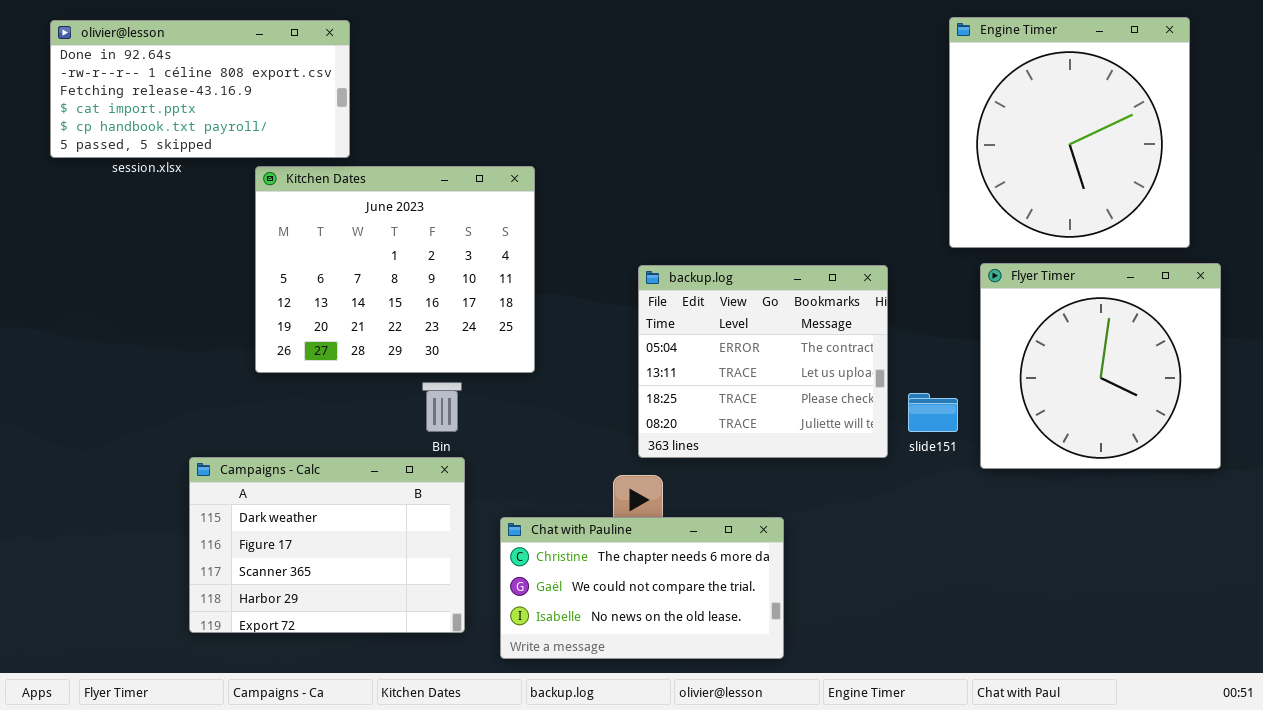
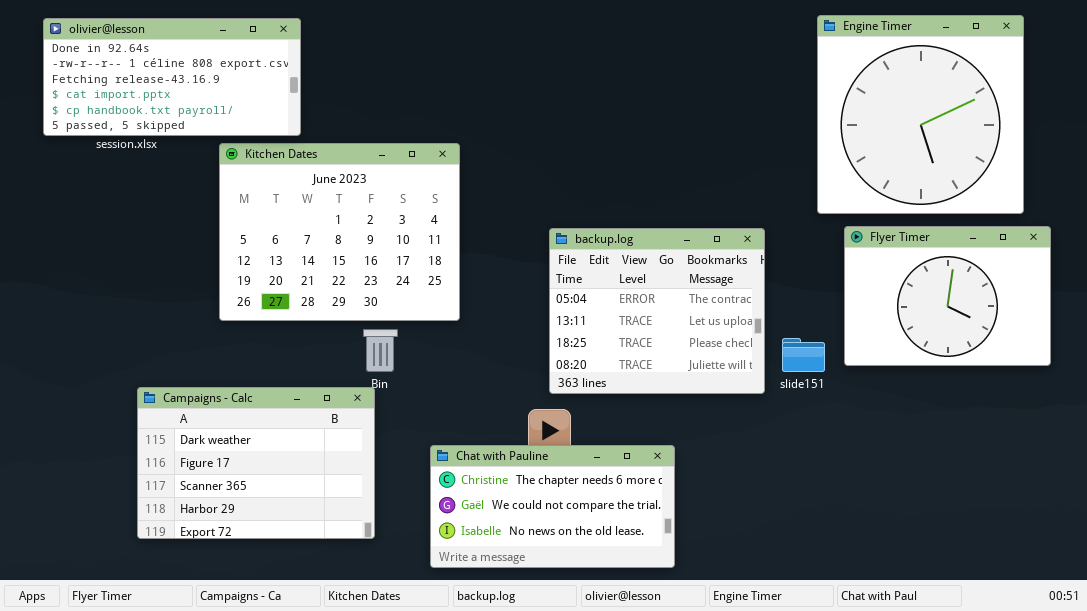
Flyer Timer: [980,263,1221,469] -> [844,226,1051,366], resized
Campaigns - Calc: [189,457,465,633] -> [137,387,375,539], moved

